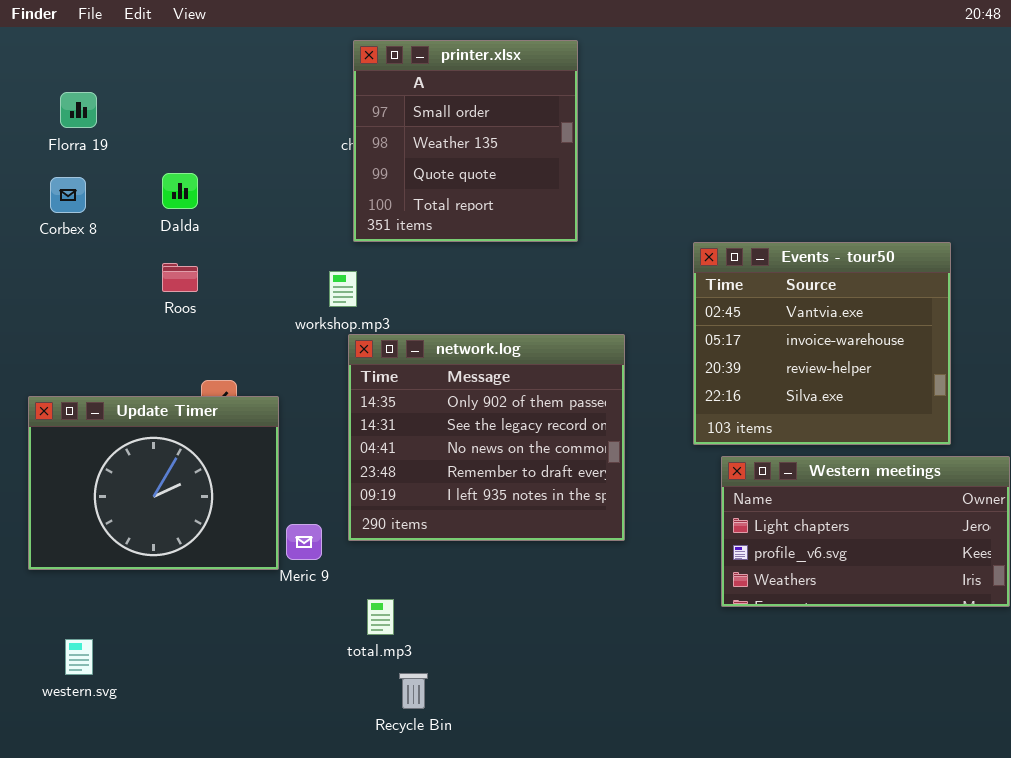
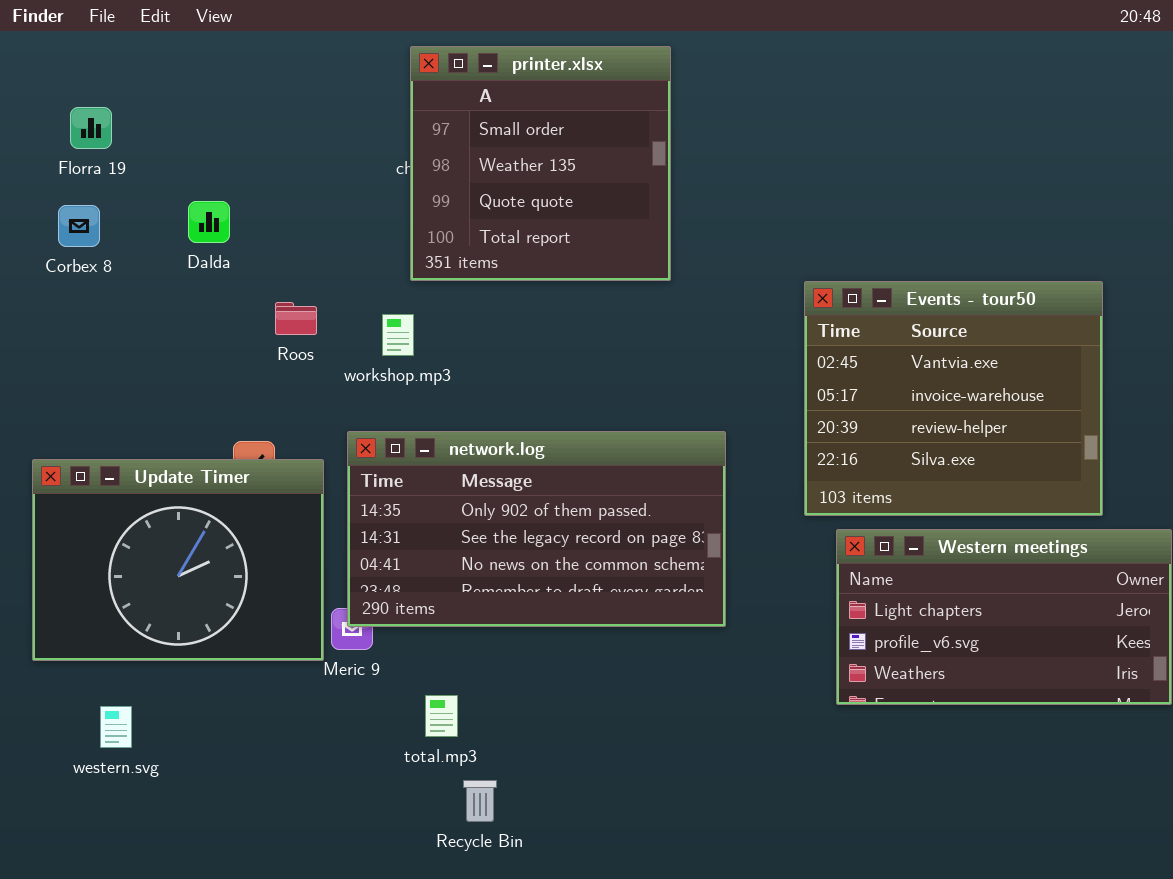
Roos: [162,263,198,292] -> [275,302,317,335], moved
network.log: [348,334,625,541] -> [347,431,726,627], resized
western.svg: [65,639,93,675] -> [100,706,132,748], moved

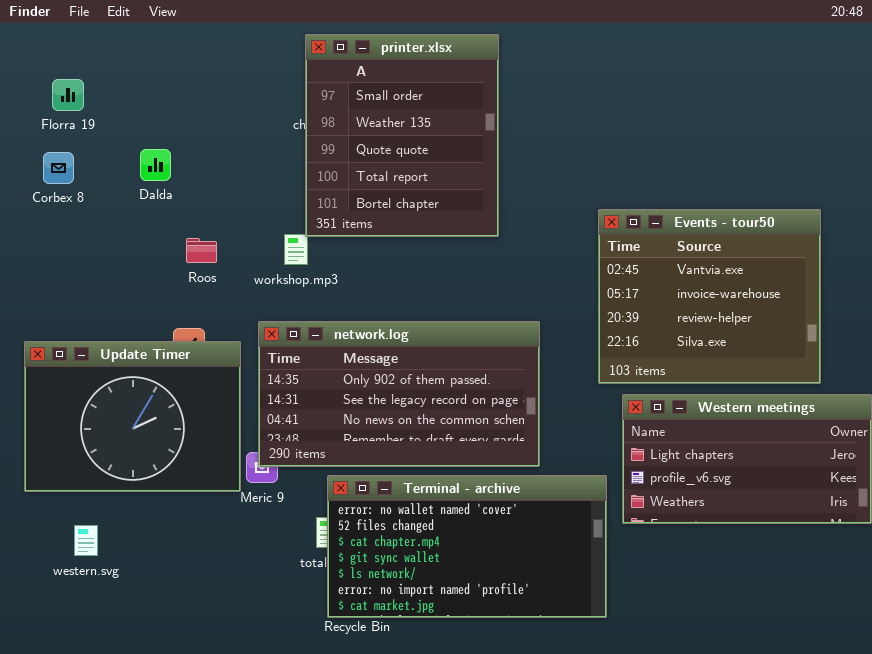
printer.xlsx: [410,46,671,281] -> [305,34,499,237], resized
Roos: [275,302,317,335] -> [186,238,217,263], moved
Terminal - archive: none -> [327,475,607,618], opened

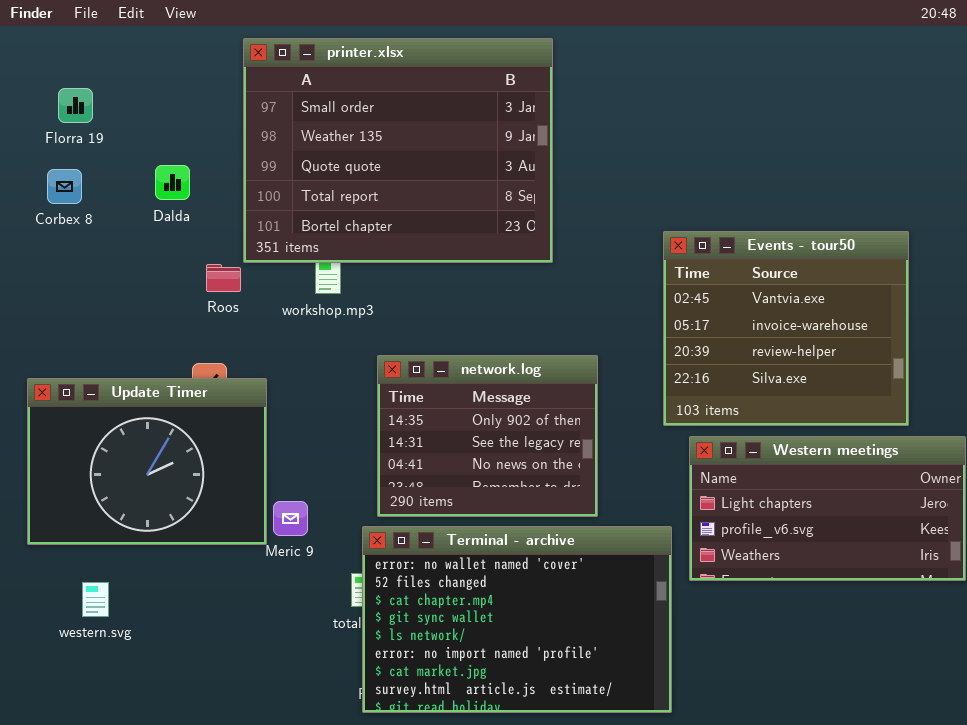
printer.xlsx: [305,34,499,237] -> [243,38,553,263], resized
network.log: [258,321,540,467] -> [377,355,598,517], resized
Terminal - archive: [327,475,607,618] -> [362,526,672,713], resized

